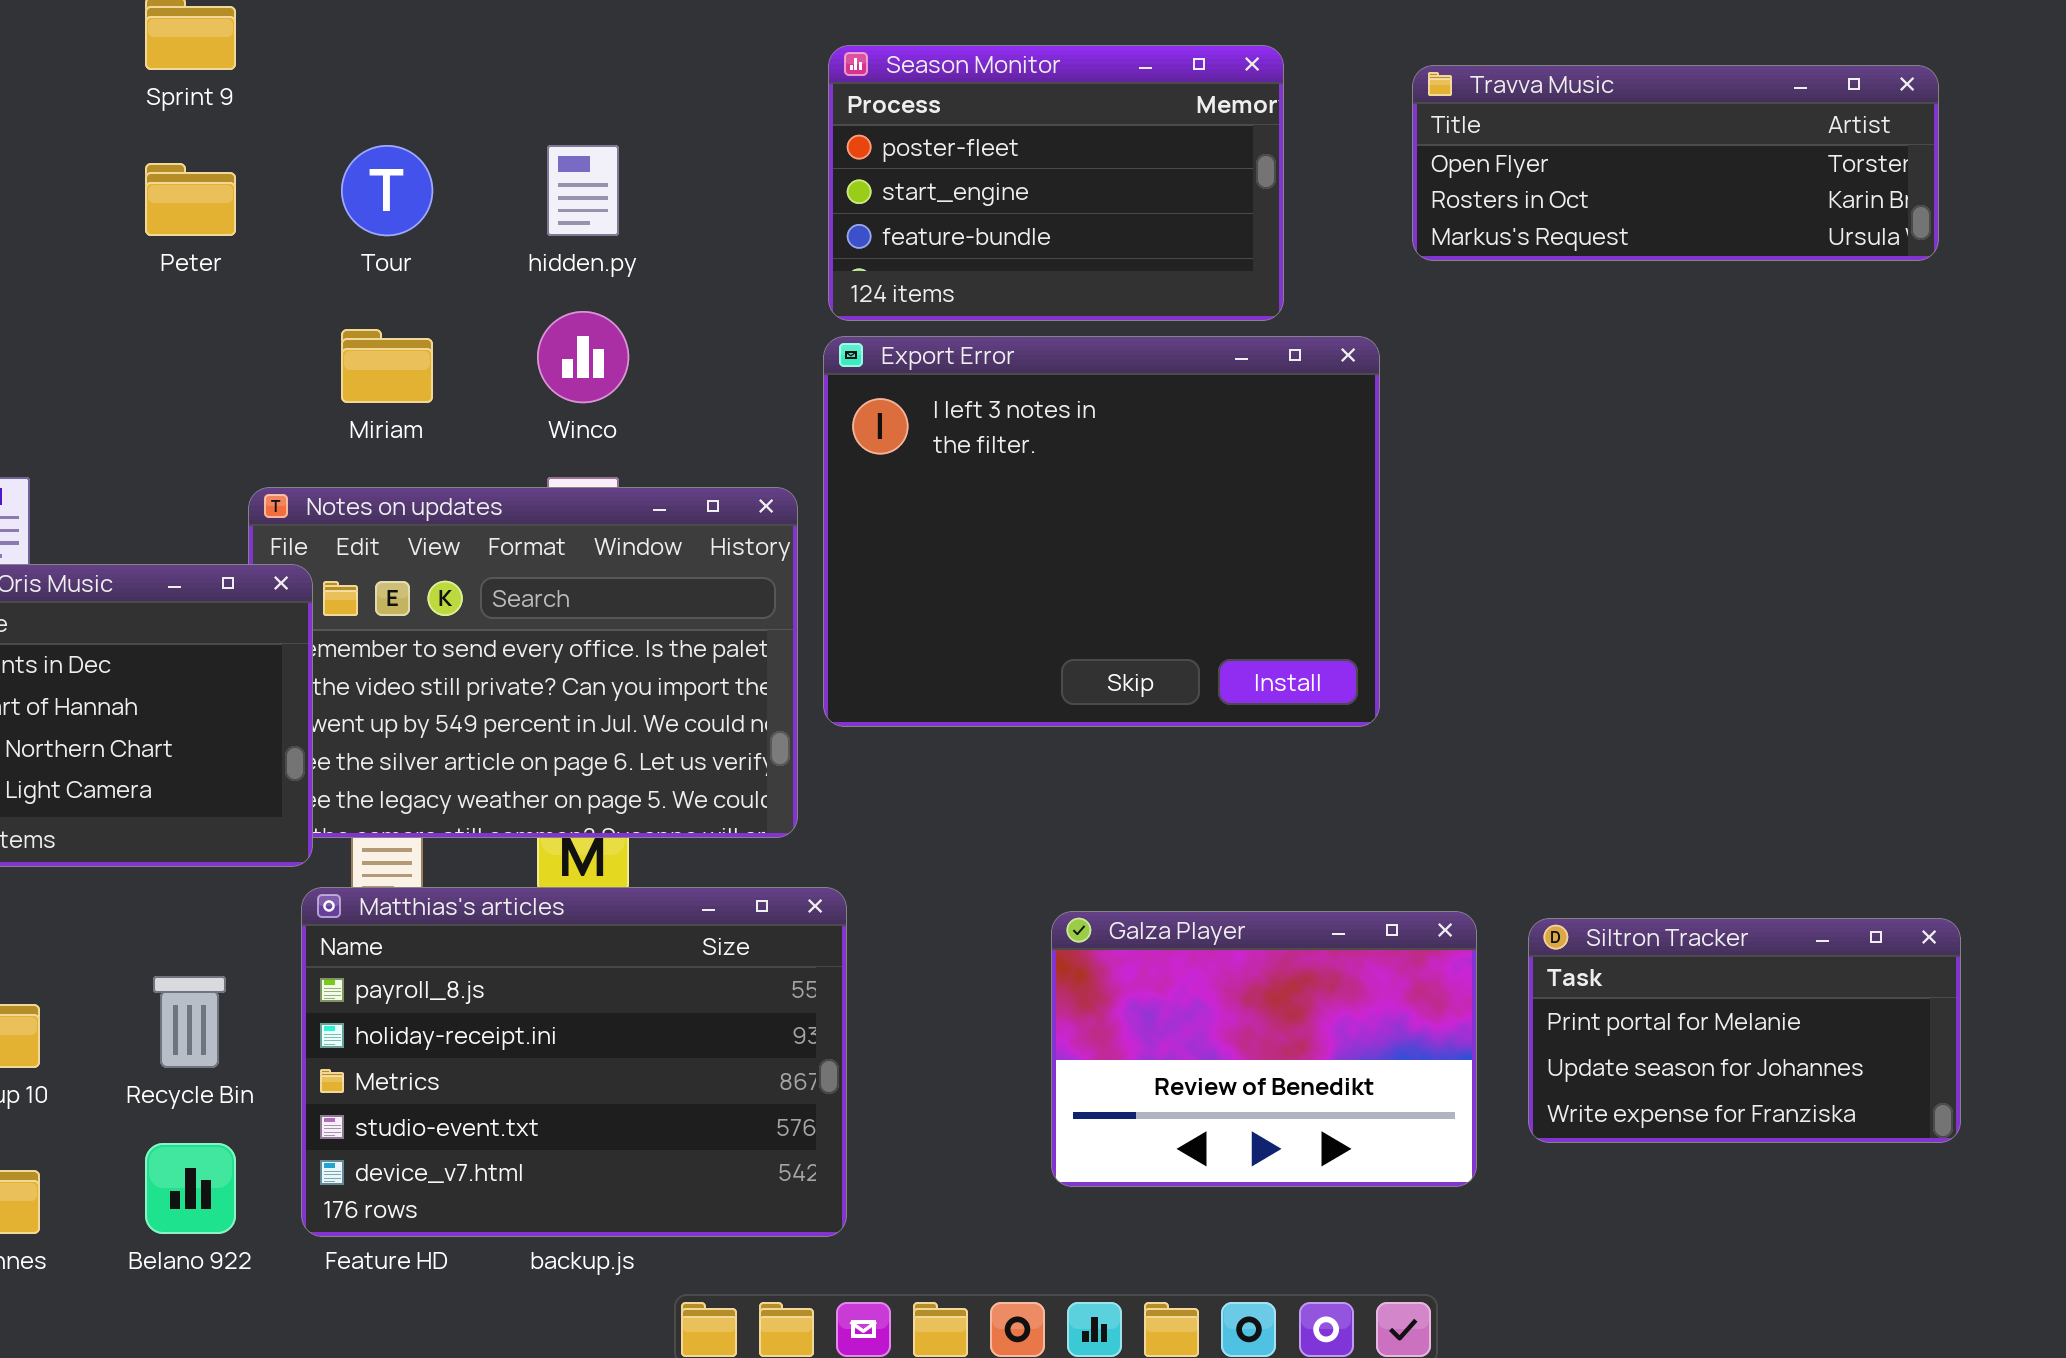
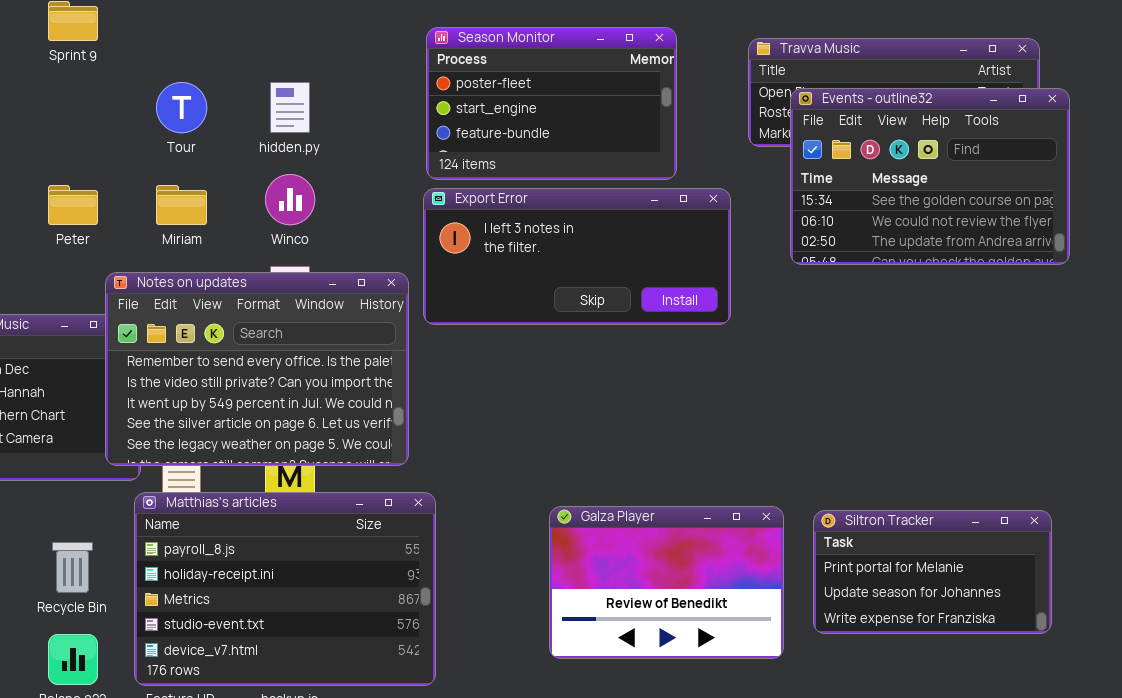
Events - outline32: none -> [790,88,1070,265], opened
Peter: [145,163,236,236] -> [48,185,98,225], moved
Export Error: [823,336,1380,727] -> [423,188,731,325], resized
Notes on updates: [248,487,798,838] -> [105,272,409,466], raised

